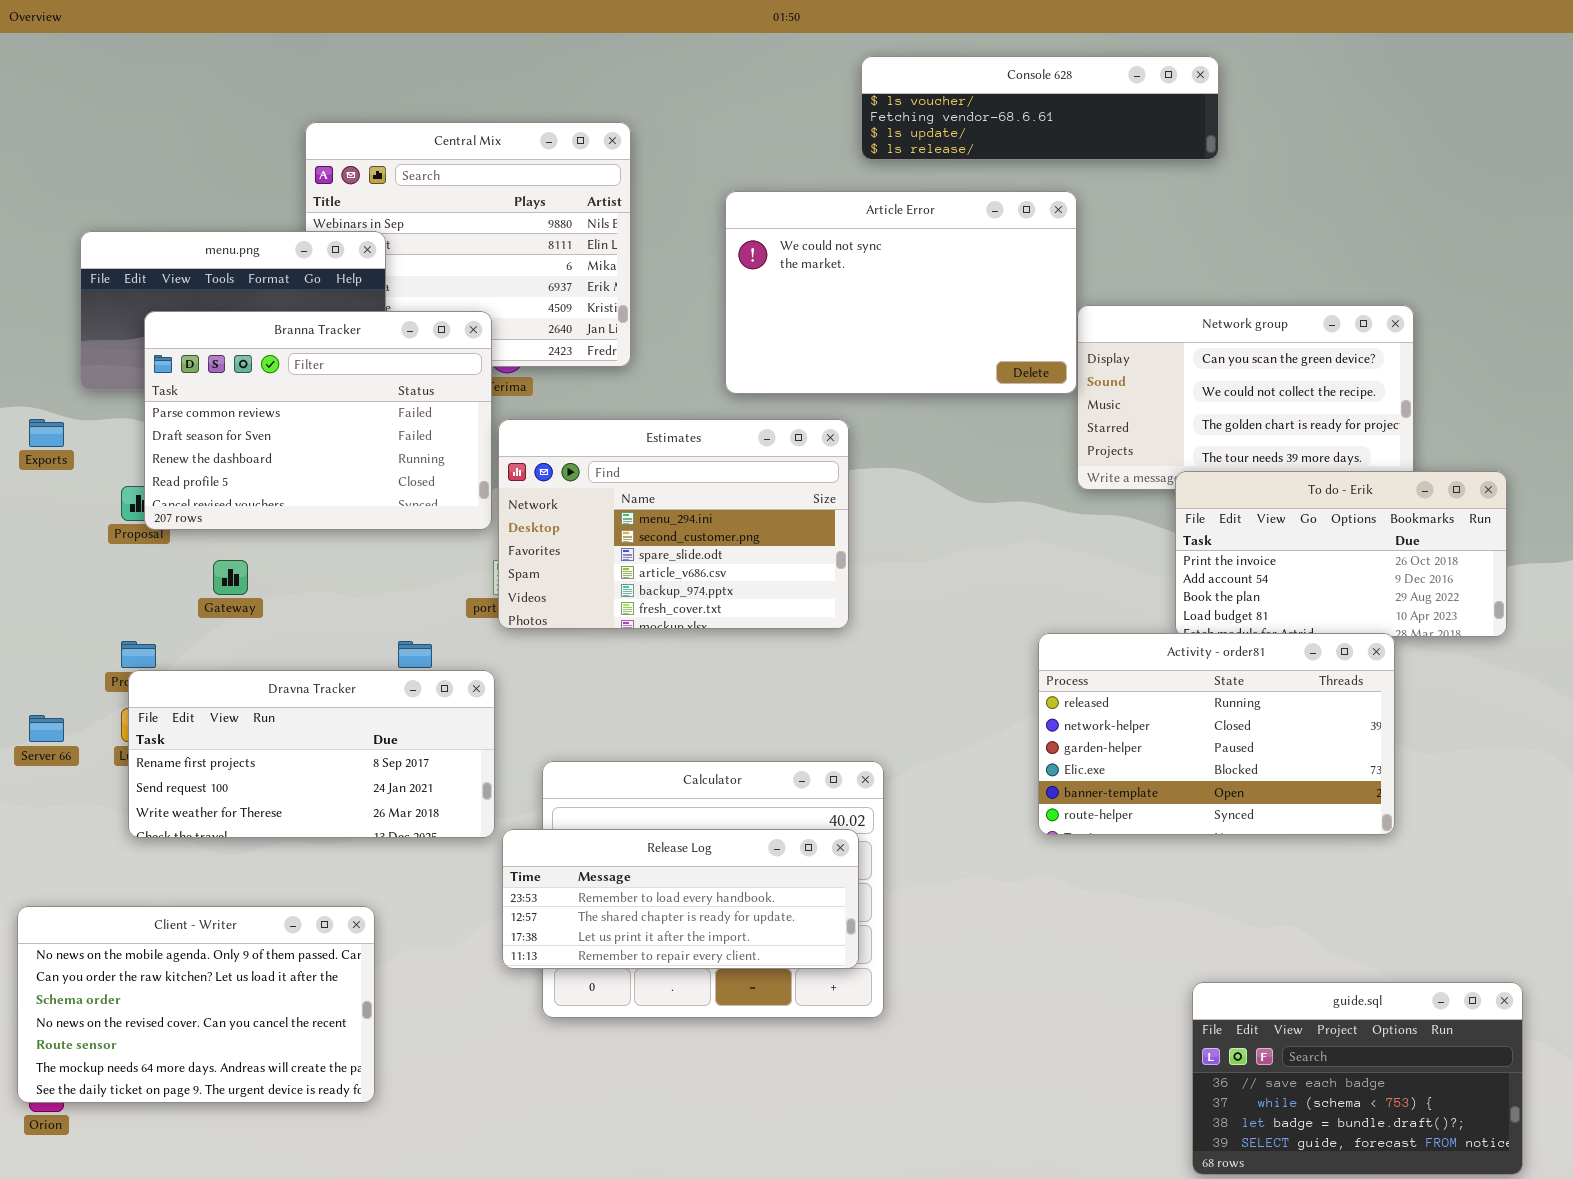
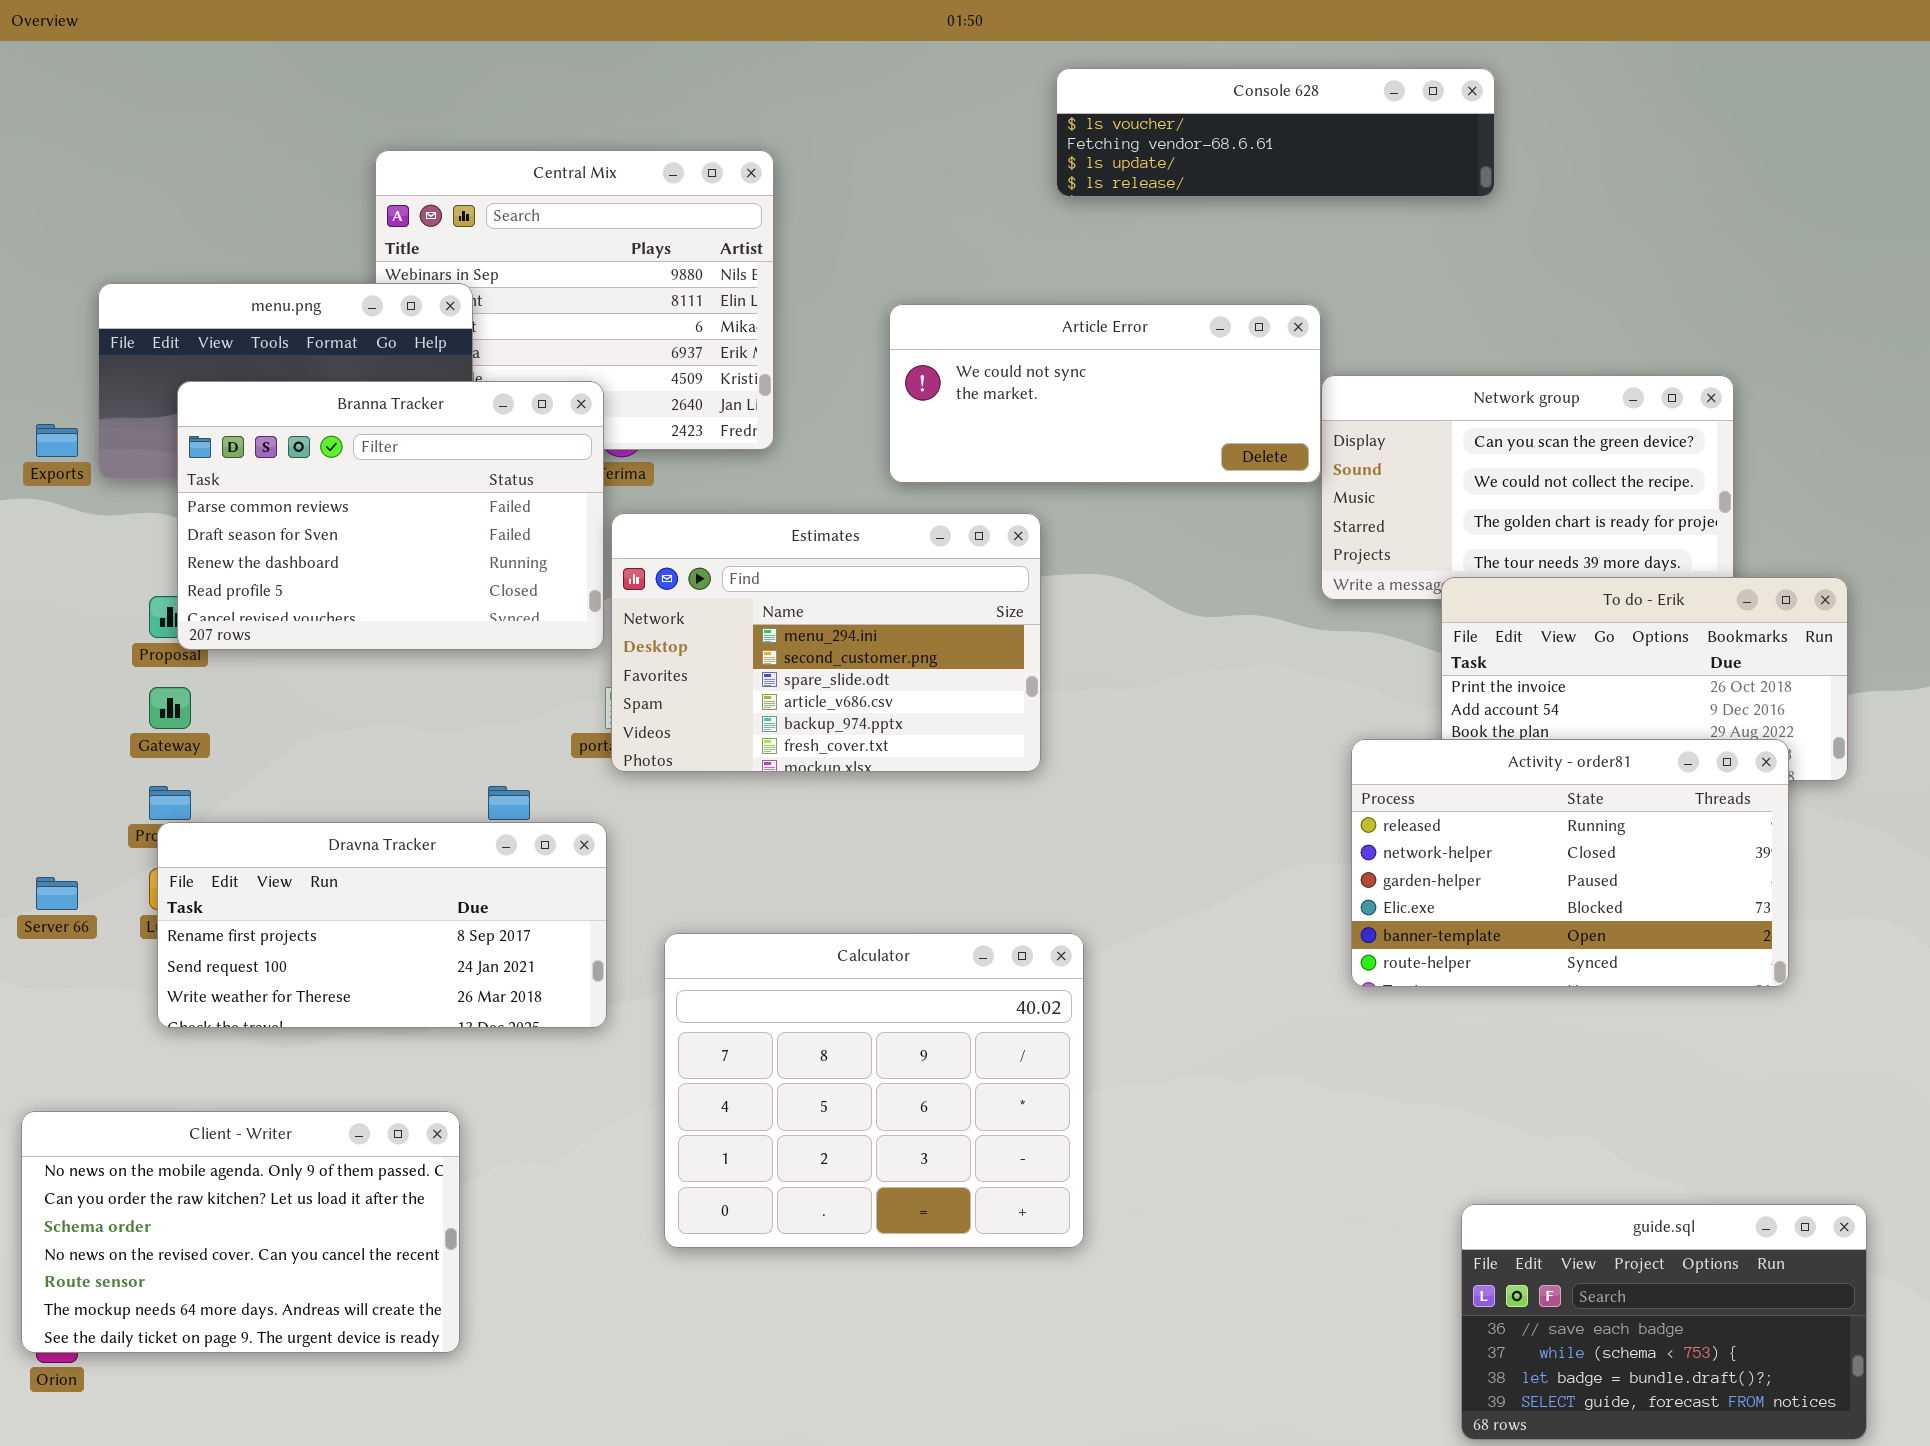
Article Error: [725,191,1077,394] -> [889,304,1321,483], resized
Exports: [29,419,64,447] -> [36,424,78,457], moved
Gateway: [213,560,248,595] -> [149,687,191,729], moved
Activity - order81: [1038,633,1395,835] -> [1351,739,1789,987], moved
Release Log: [502,829,859,969] -> none, closed

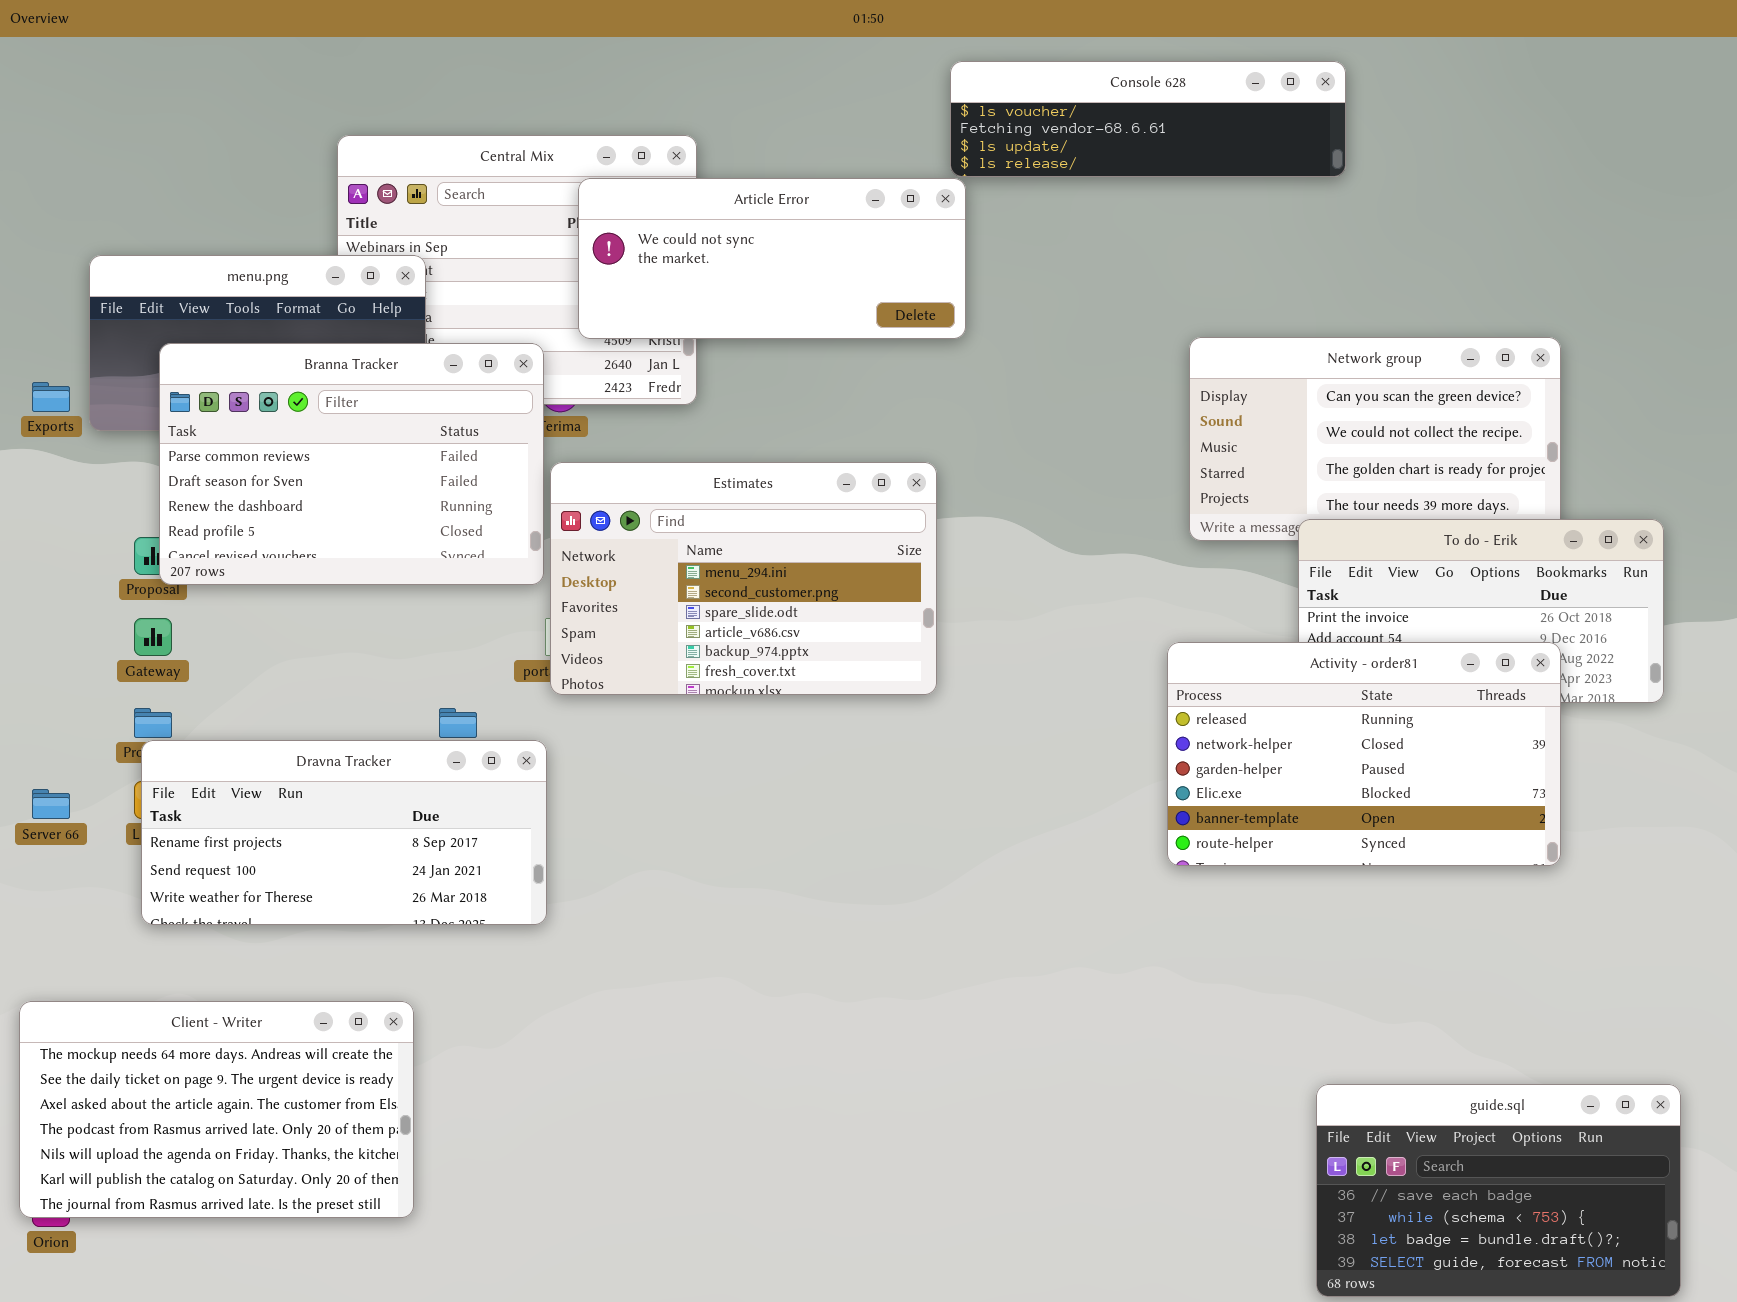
Article Error: [889,304,1321,483] -> [578,178,966,339], moved
Activity - order81: [1351,739,1789,987] -> [1167,642,1561,866], moved
Calculator: [664,933,1084,1248] -> none, closed
Client - Writer: [21,1111,460,1353] -> [19,1001,414,1218], scrolled down 5 rows

